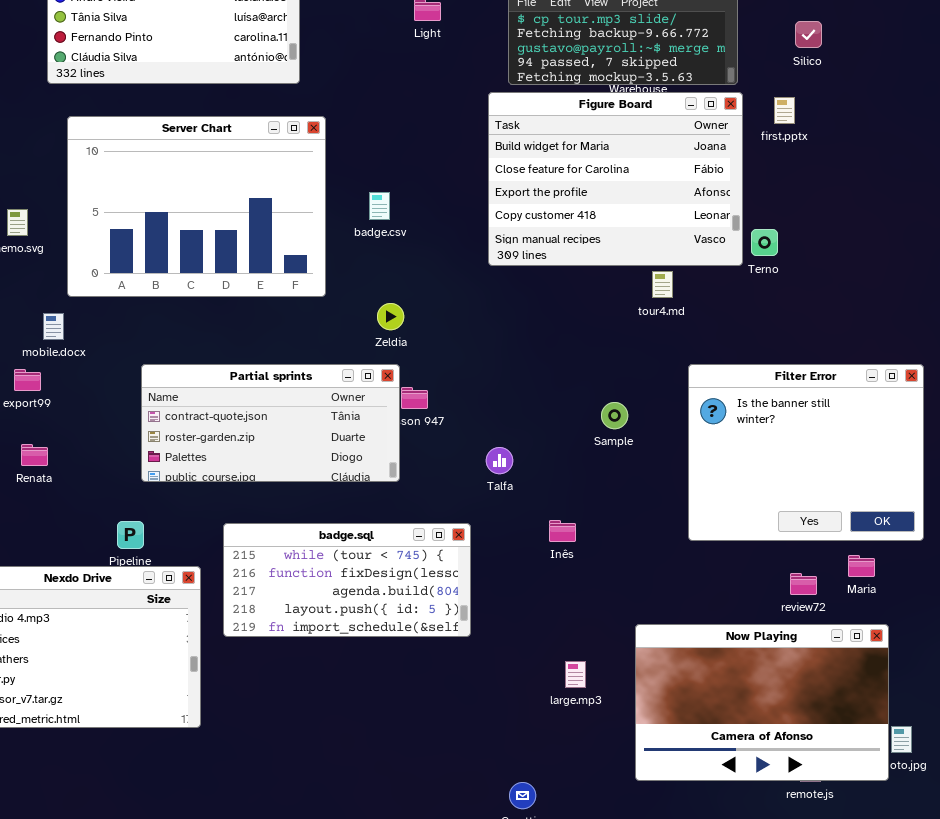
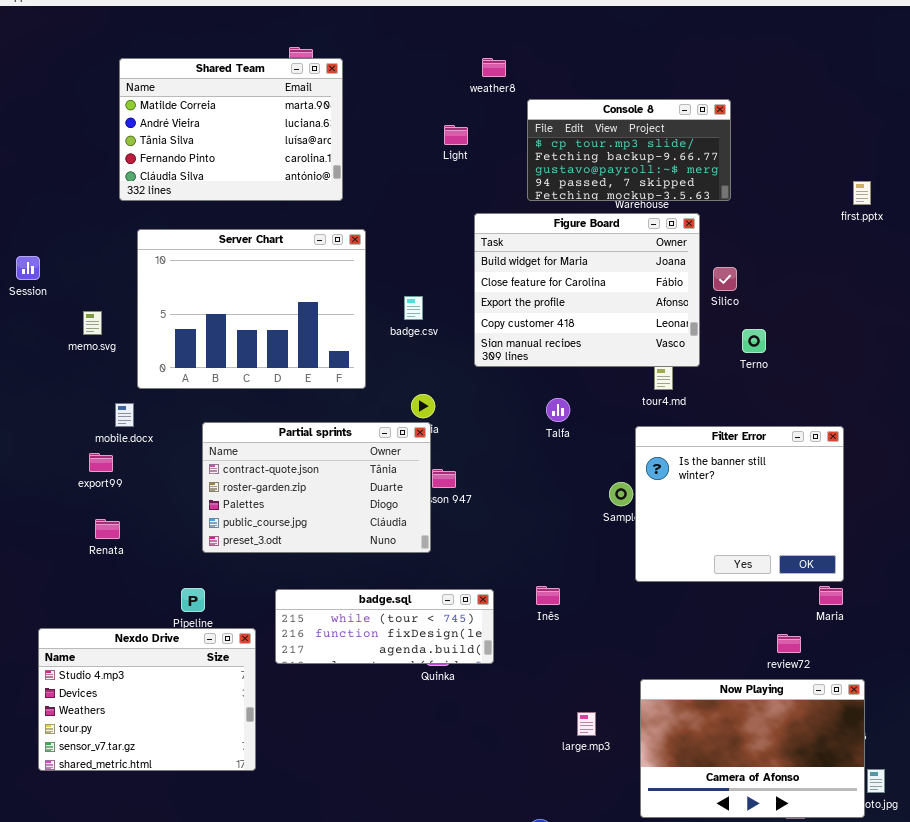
Silico: [795,21,822,48] -> [713,267,737,291], moved
Figure Board: [488,92,743,266] -> [474,213,700,367], moved
first.pptx: [774,97,795,124] -> [853,181,871,205], moved
Partial sprints: [141,364,400,482] -> [202,422,431,553], resized
Filter Error: [688,364,924,541] -> [635,426,844,582], moved
Talfa: [486,447,513,474] -> [546,398,570,422], moved
Inês: [549,520,576,542] -> [536,586,560,605], moved
badge.sql: [223,523,471,637] -> [275,589,494,664], resized
Maria: [848,555,875,577] -> [819,586,843,605], moved

